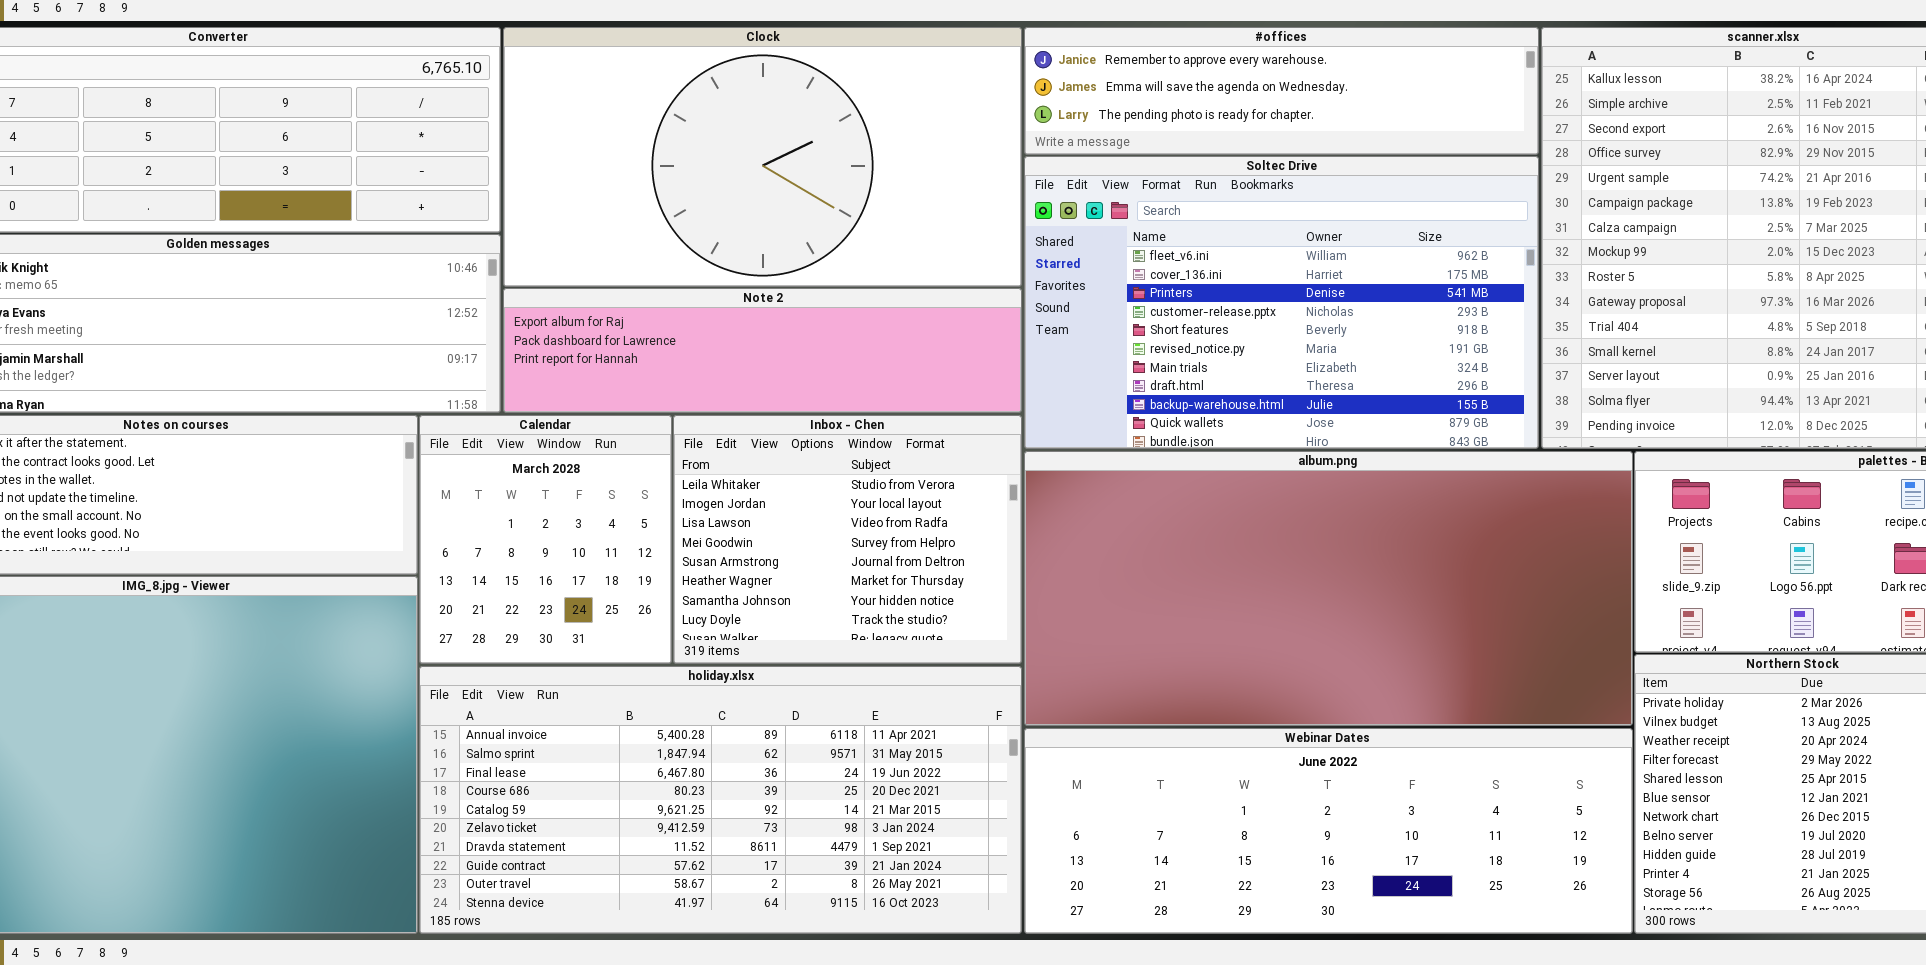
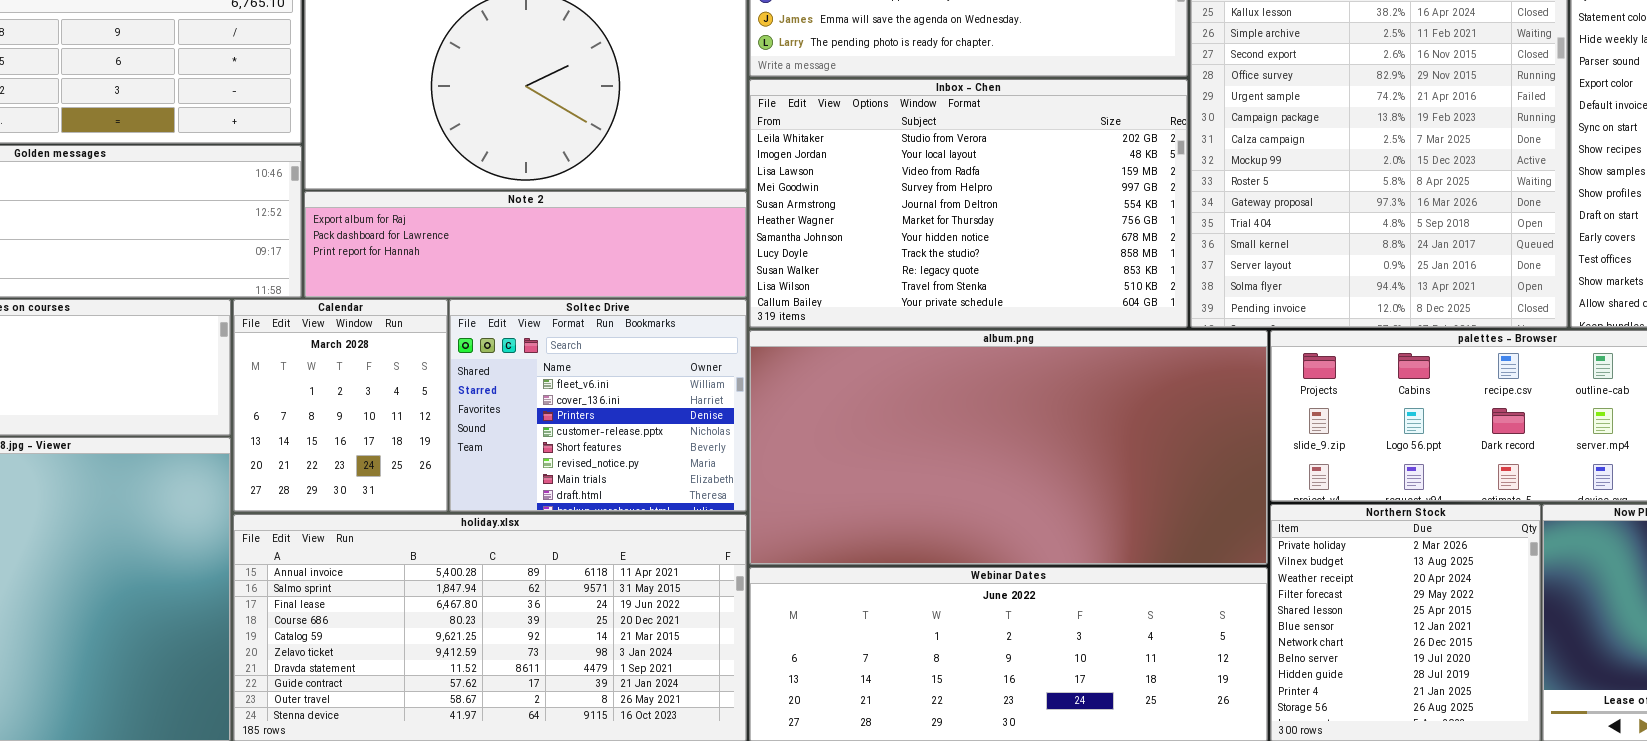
Soltec Drive: [1024,156,1539,449] -> [449,299,747,512], moved, resized
Inbox - Chen: [673,415,1022,664] -> [749,79,1188,328], moved, resized

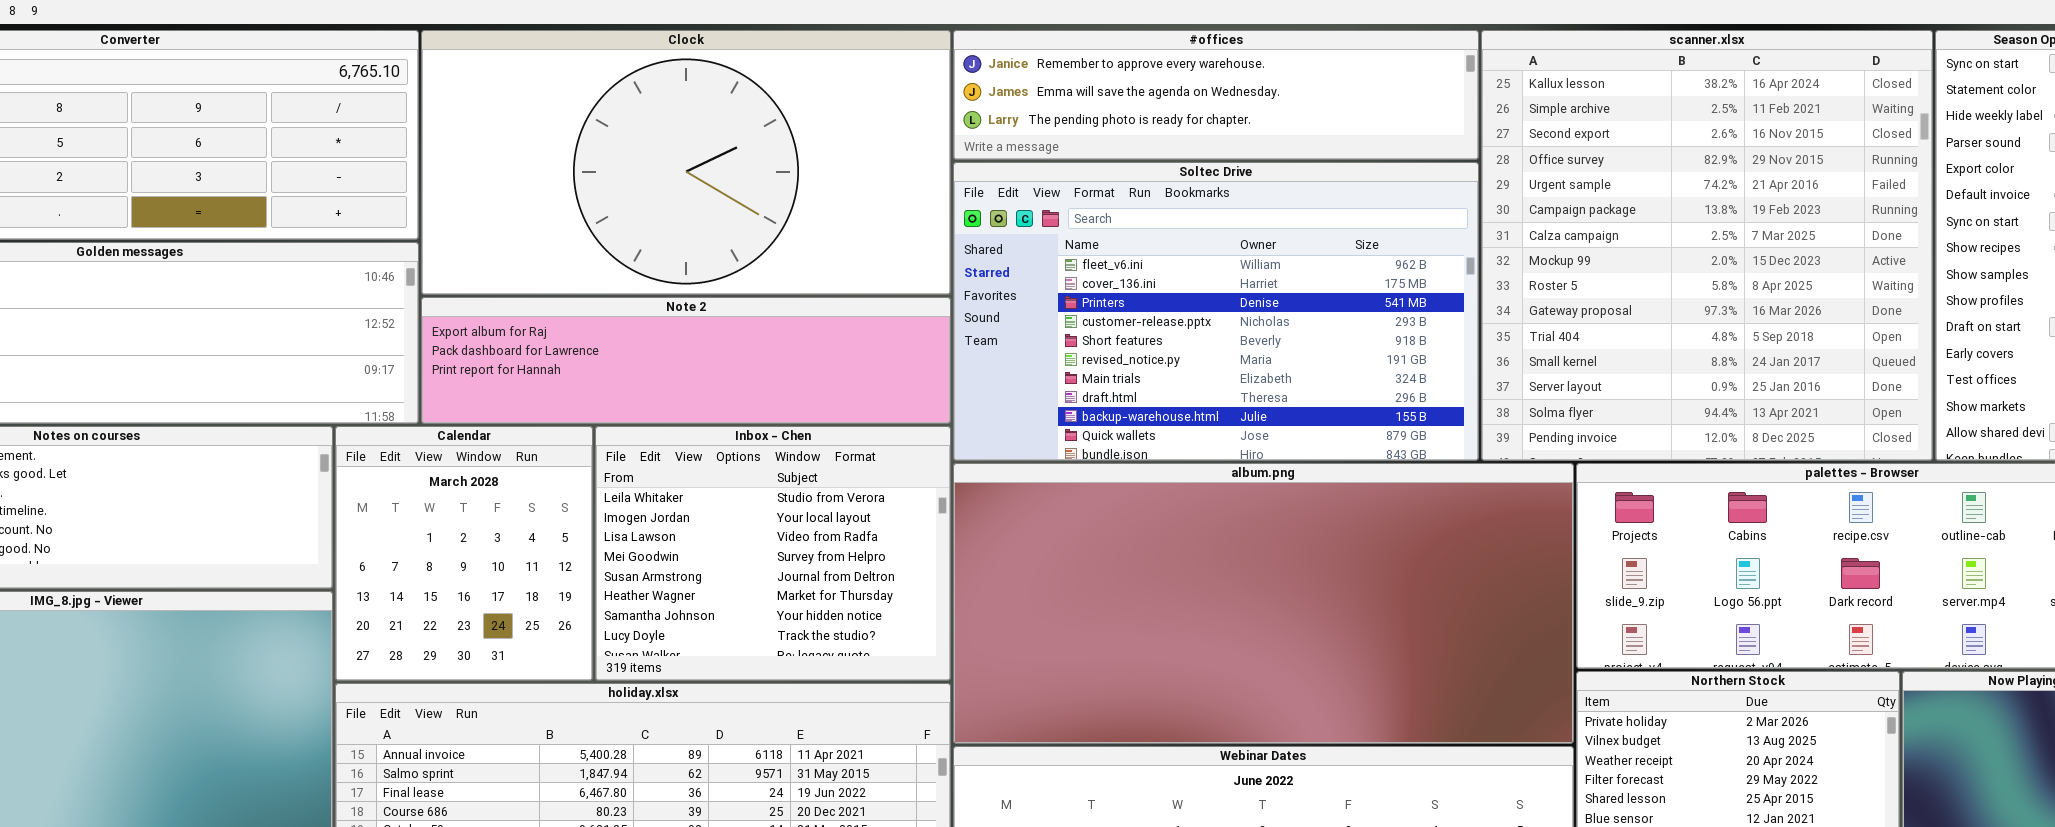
Inbox - Chen: [749,79,1188,328] -> [595,426,951,681], moved, resized
Soltec Drive: [449,299,747,512] -> [953,162,1479,461], moved, resized

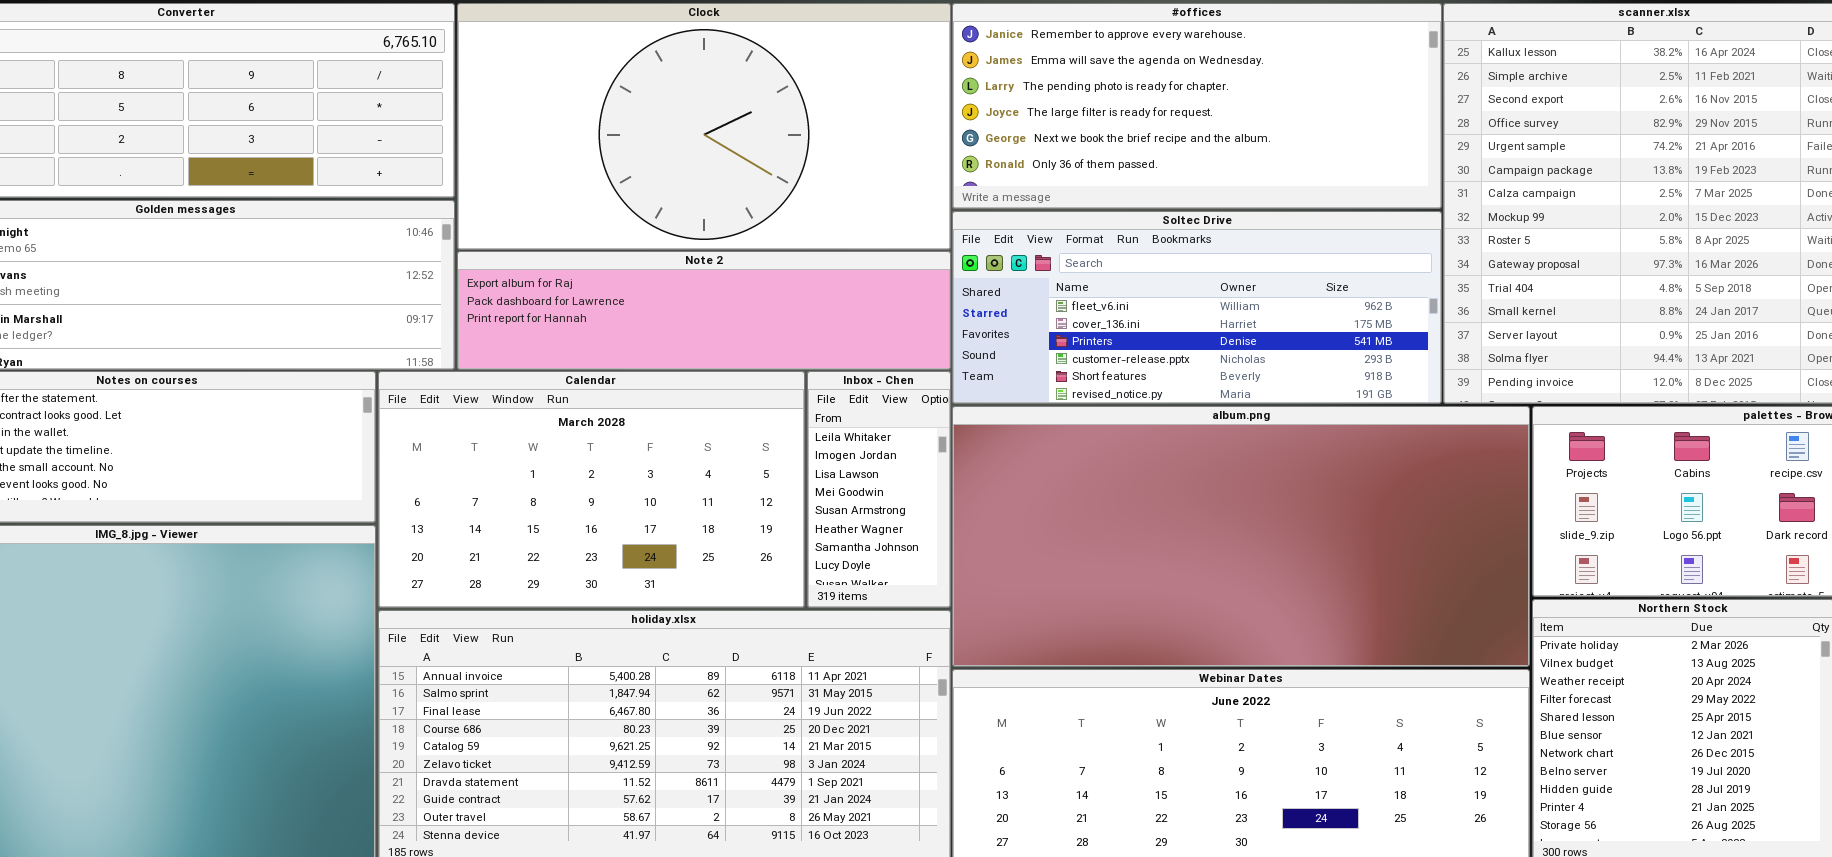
#offices: [953,30,1479,160] -> [952,3,1442,209], resized
Soltec Drive: [953,162,1479,461] -> [952,211,1442,404], resized
Calendar: [335,426,593,681] -> [378,371,805,608], resized
Inbox - Chen: [595,426,951,681] -> [807,371,951,608], resized

